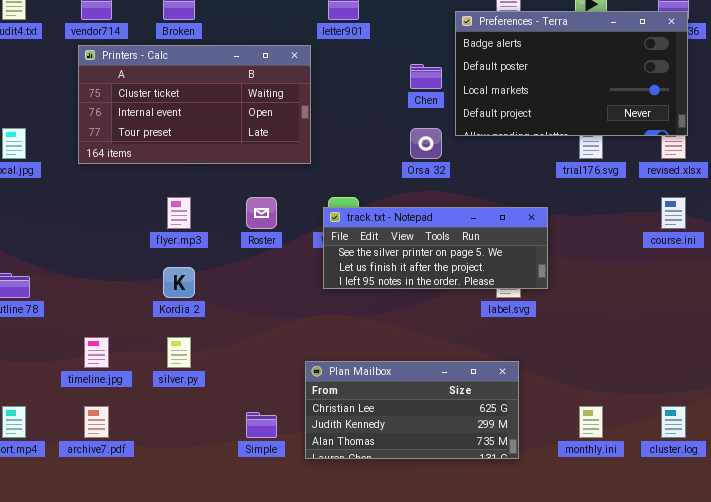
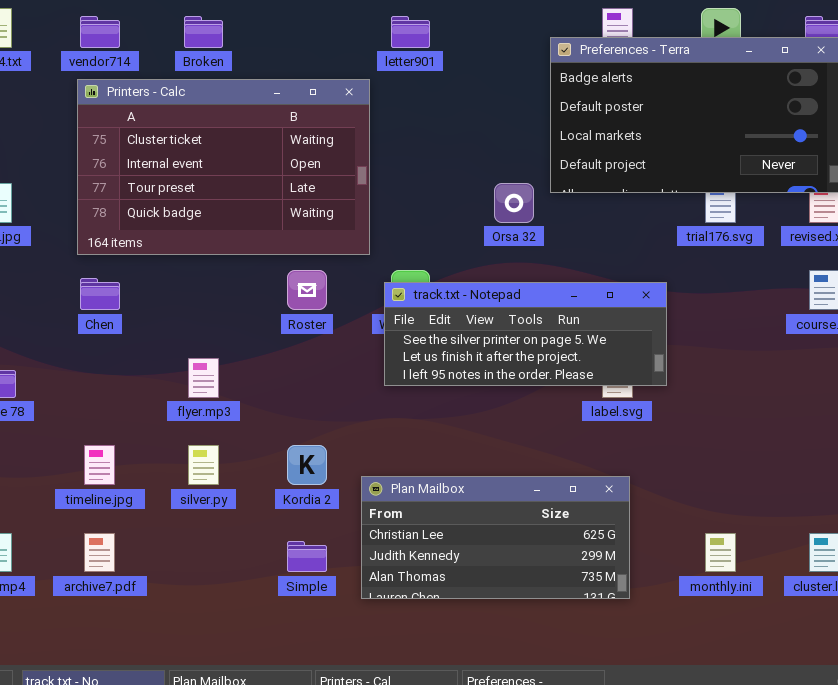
Printers - Calc: [78,45,311,164] -> [77,79,370,255], resized
Chen: [410,64,442,89] -> [80,278,120,310], moved
flyer.mp3: [167,197,191,229] -> [188,358,219,398], moved
Kordia 2: [163,267,195,298] -> [287,445,327,485], moved

